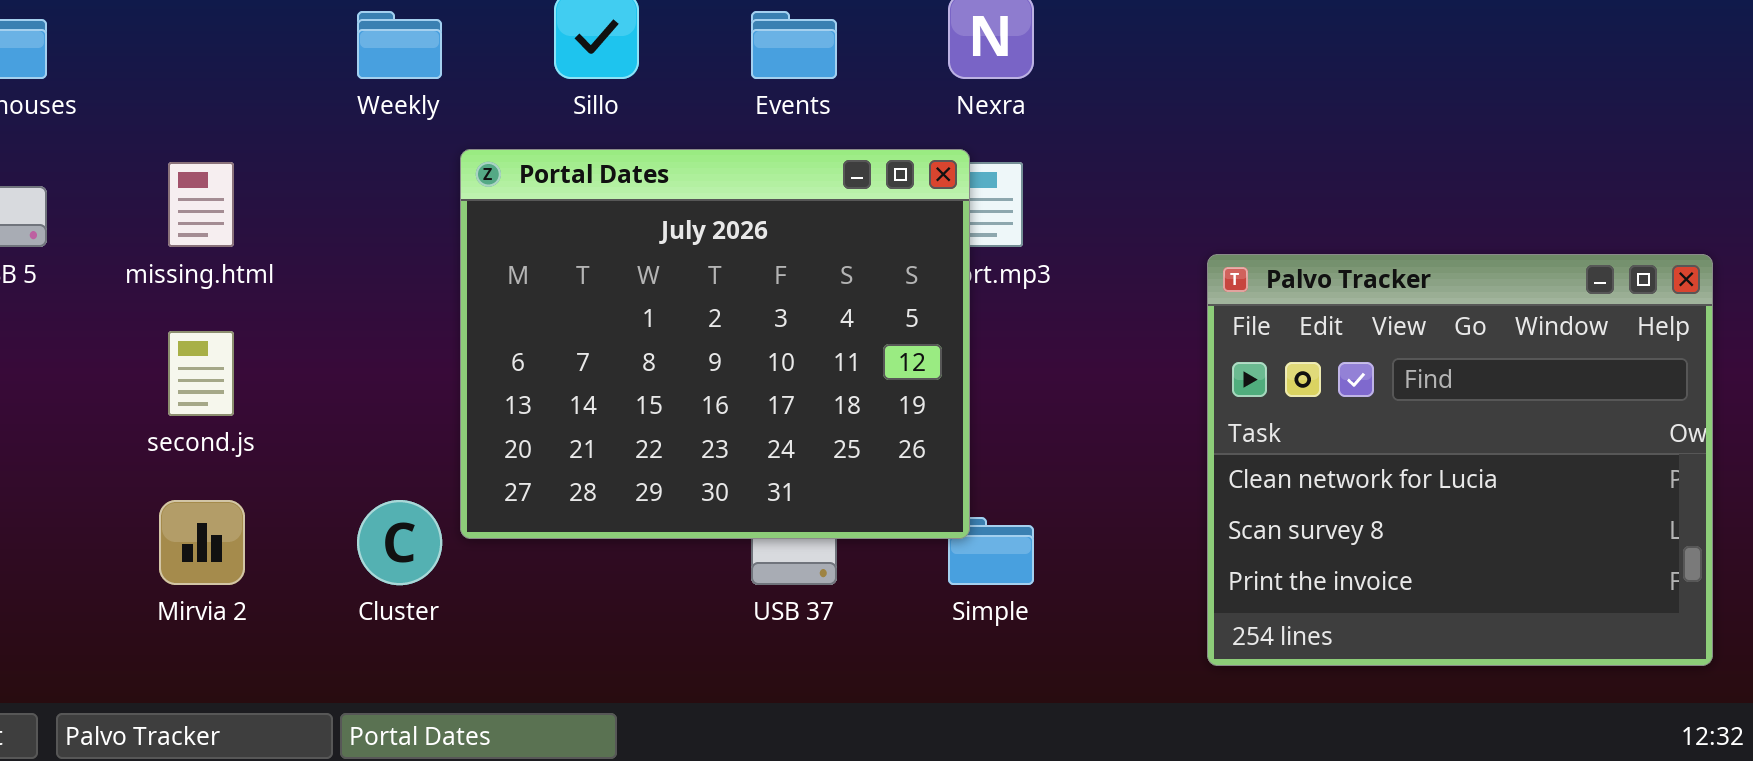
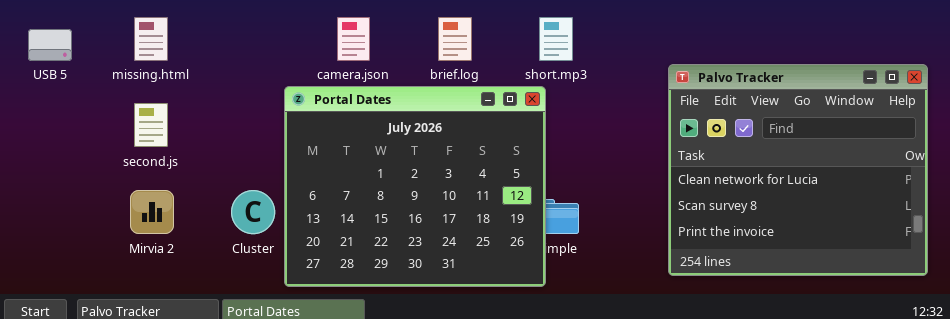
Portal Dates: [460,149,970,539] -> [284,86,546,287], moved

